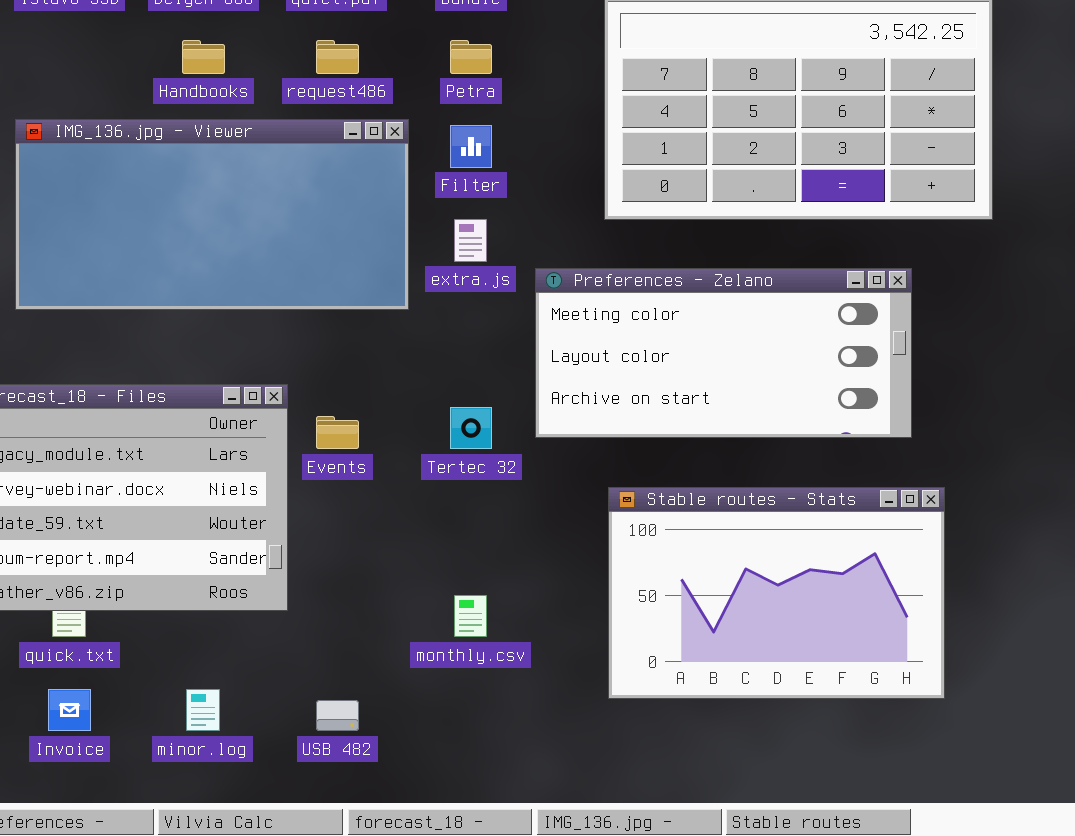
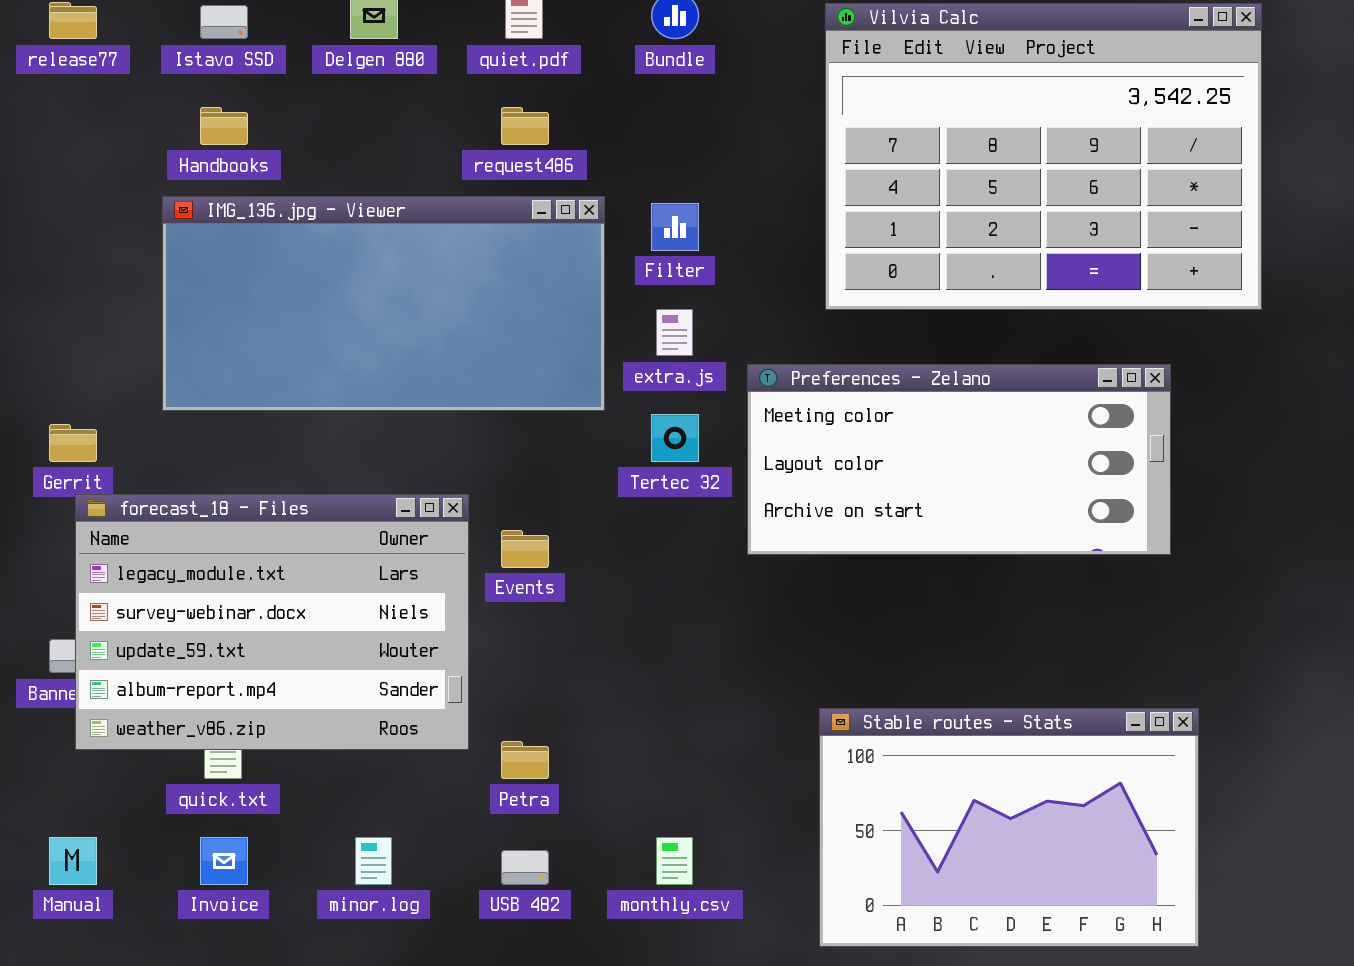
Handbooks: [182,40,225,74] -> [200,107,248,145], moved
Petra: [450,40,492,74] -> [501,741,549,779], moved
Tertec 32: [450,407,492,449] -> [651,414,699,462], moved
Stable routes - Stats: [608,487,945,699] -> [819,708,1199,947], moved
monthly.csv: [454,595,487,637] -> [656,837,693,885], moved

